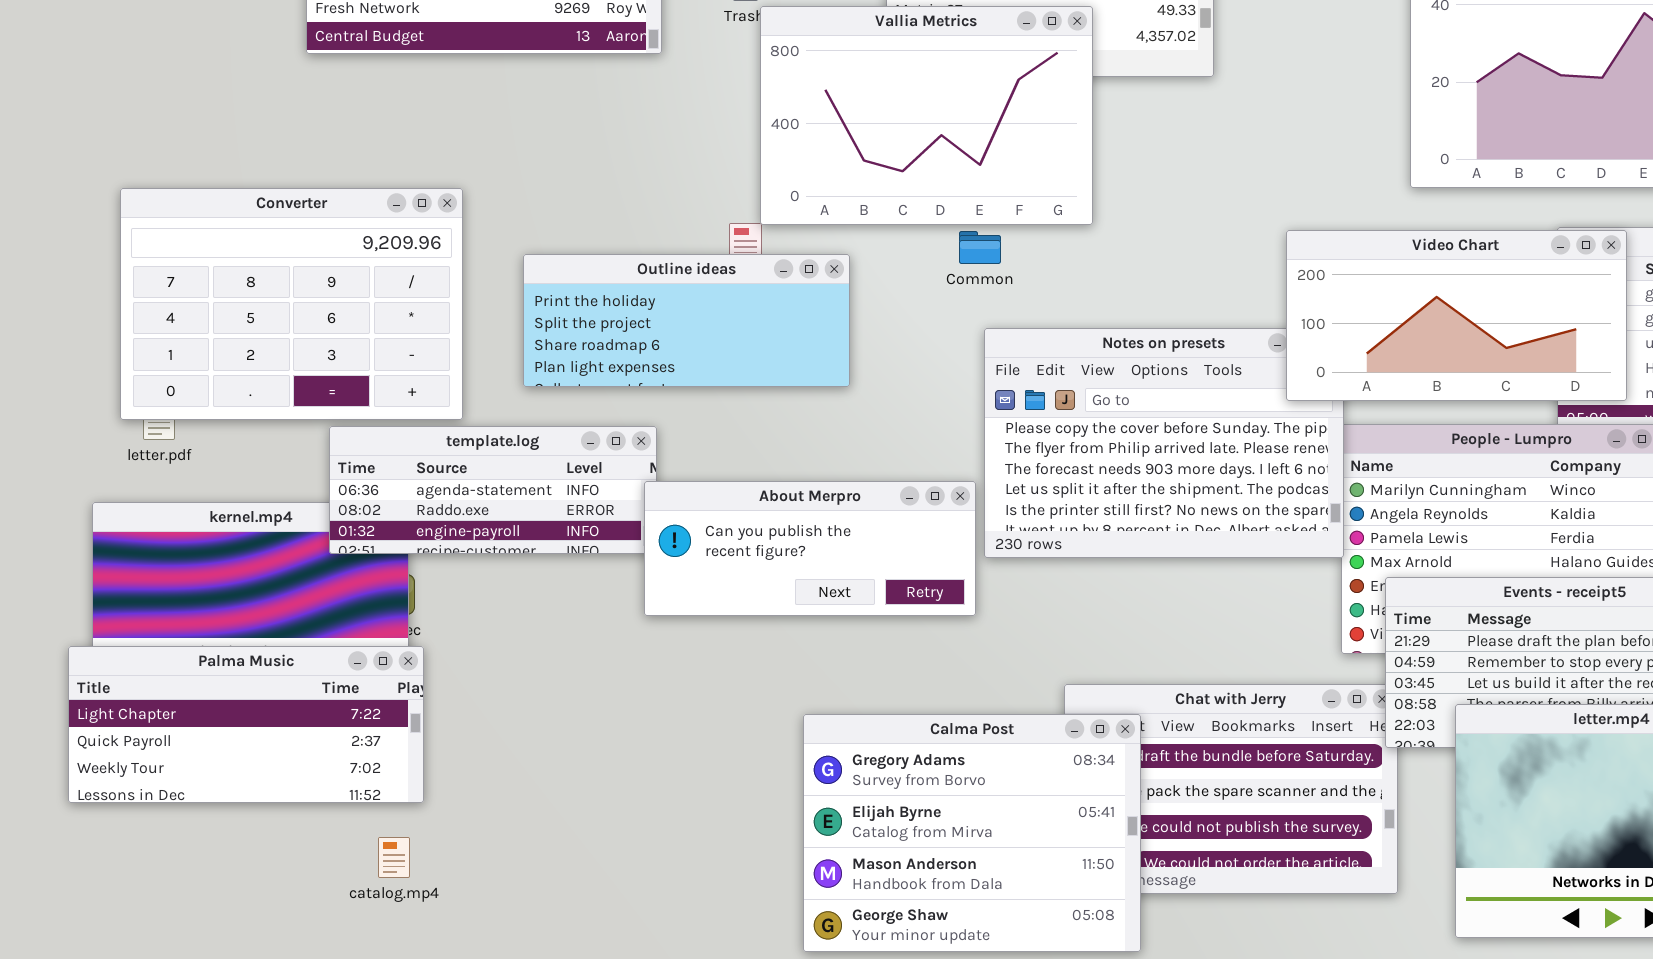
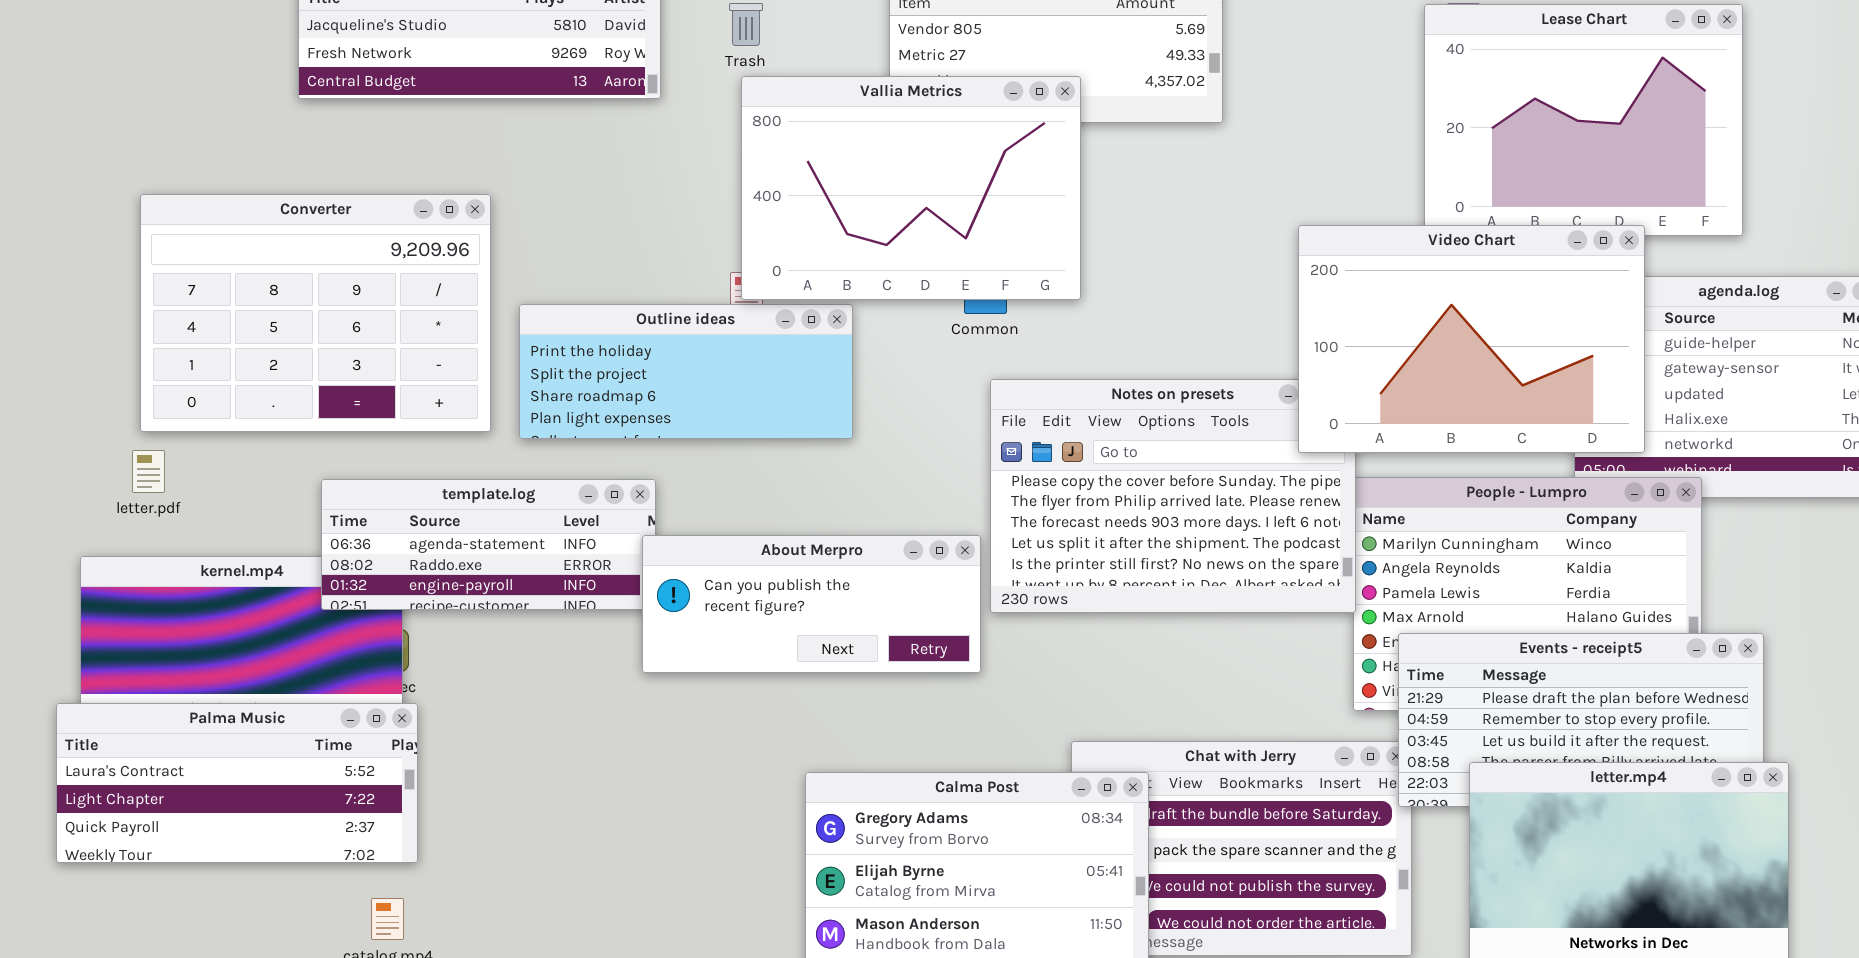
Vallia Metrics: [760,6,1093,225] -> [741,76,1081,300], moved
Converter: [120,188,463,420] -> [140,194,491,432], moved
Video Chart: [1286,230,1627,401] -> [1298,225,1645,453], resized
Palma Music: [68,646,424,803] -> [56,703,418,863], scrolled up 1 row

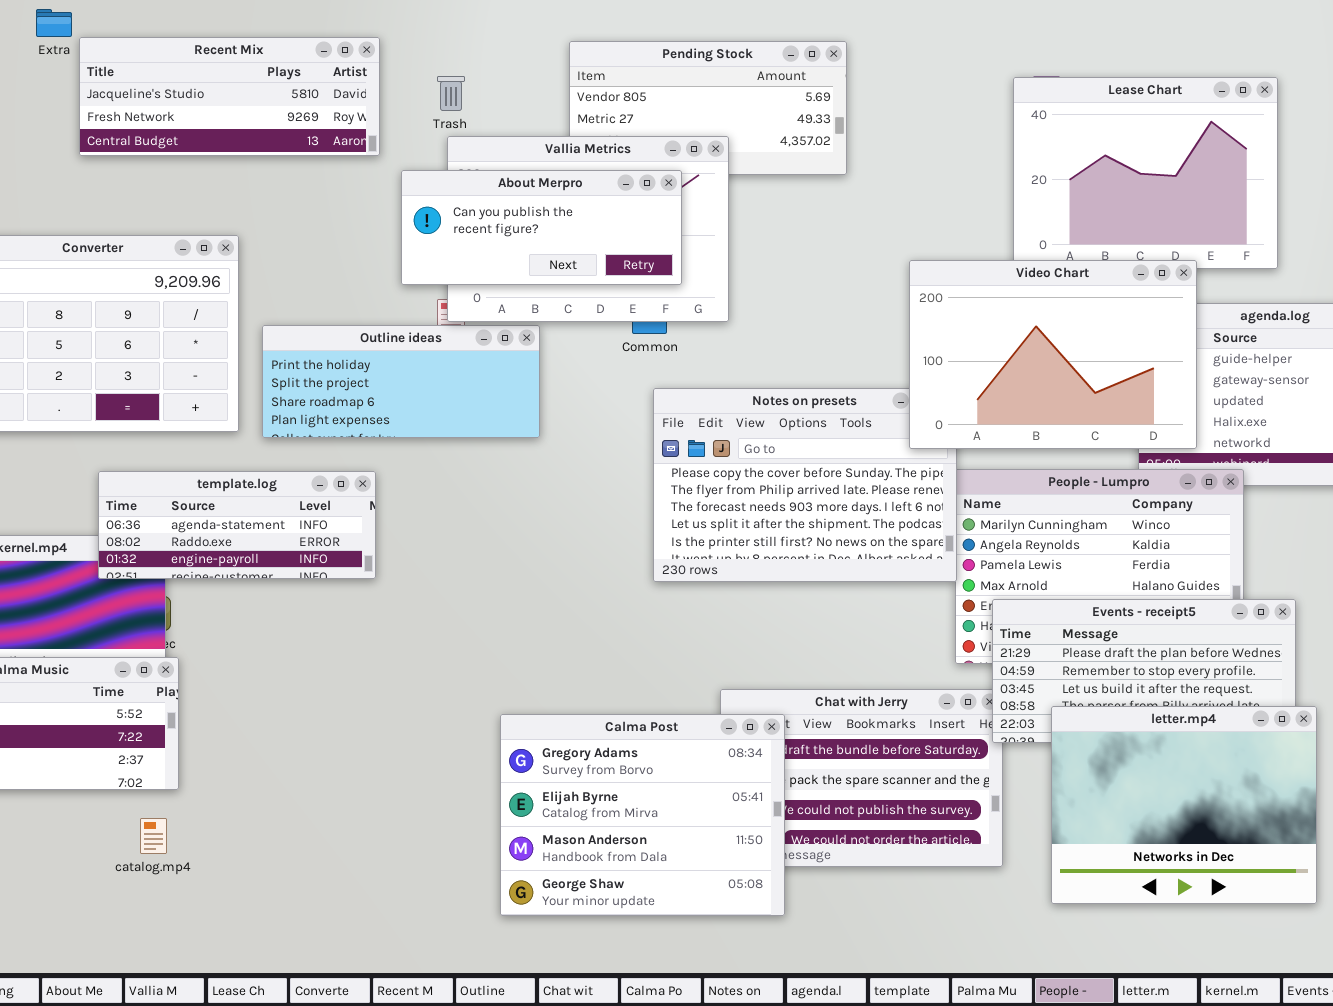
About Merpro: [642,535,981,673] -> [401,170,682,285], moved

